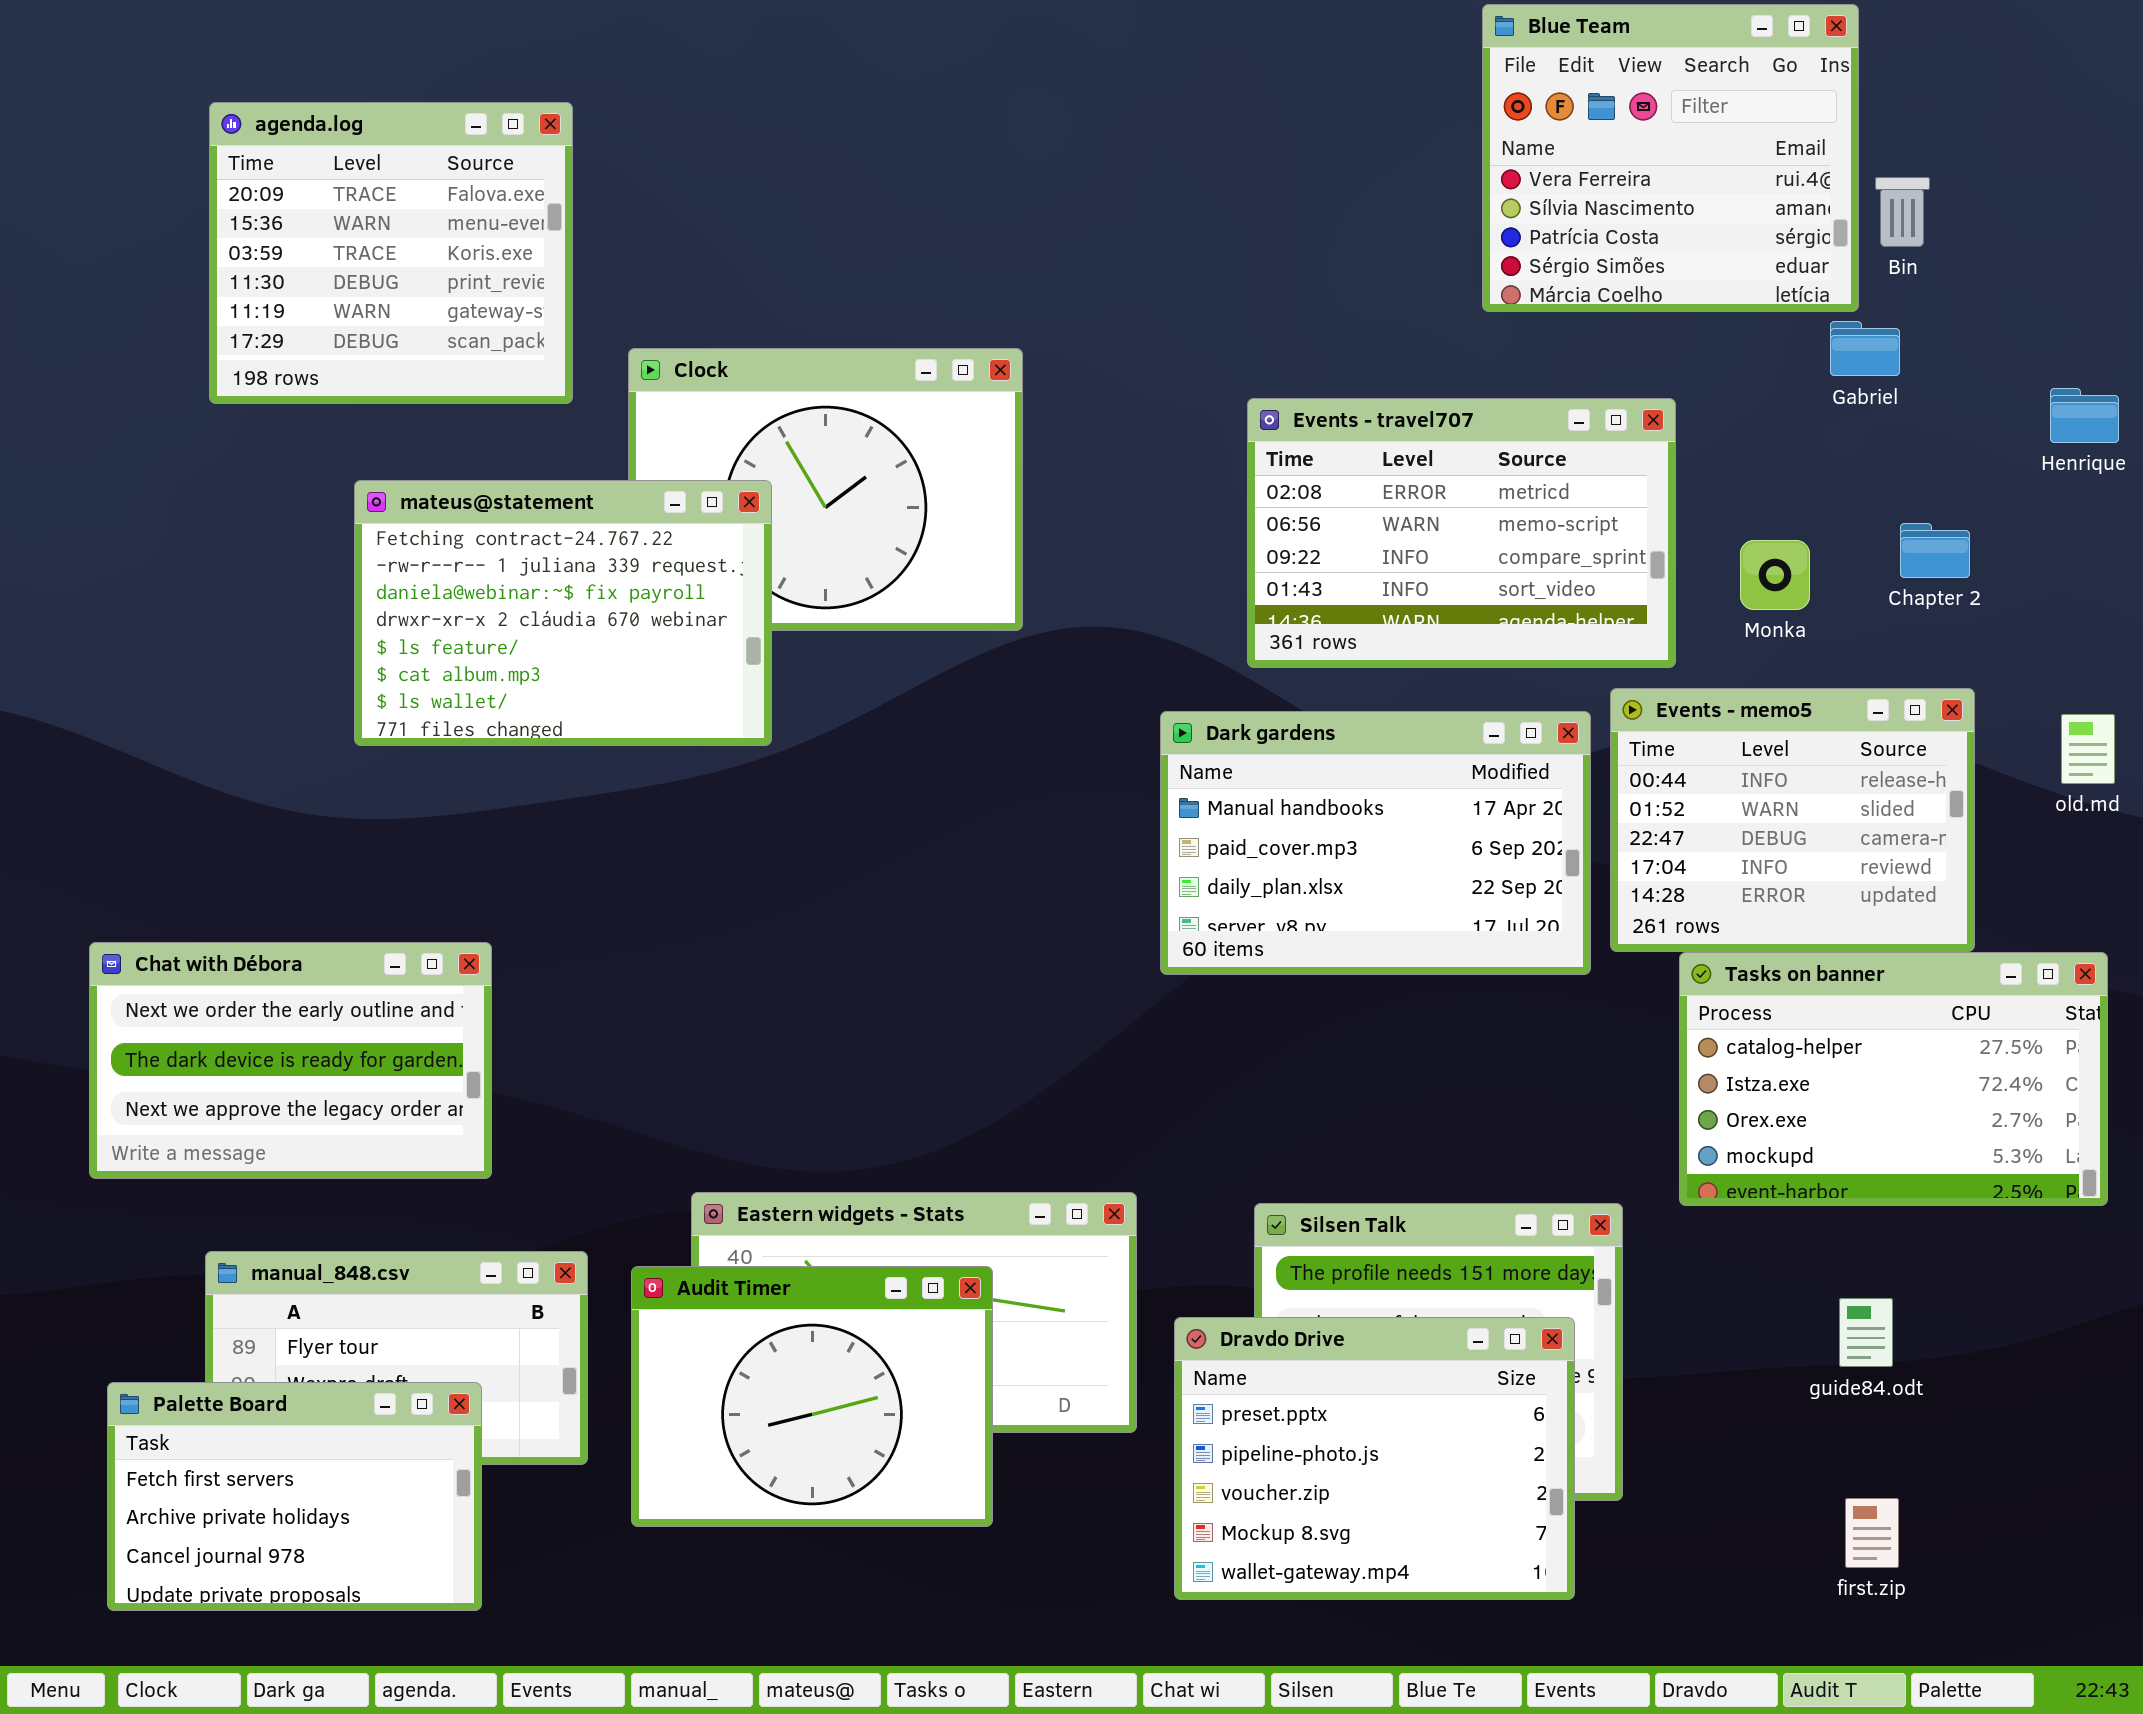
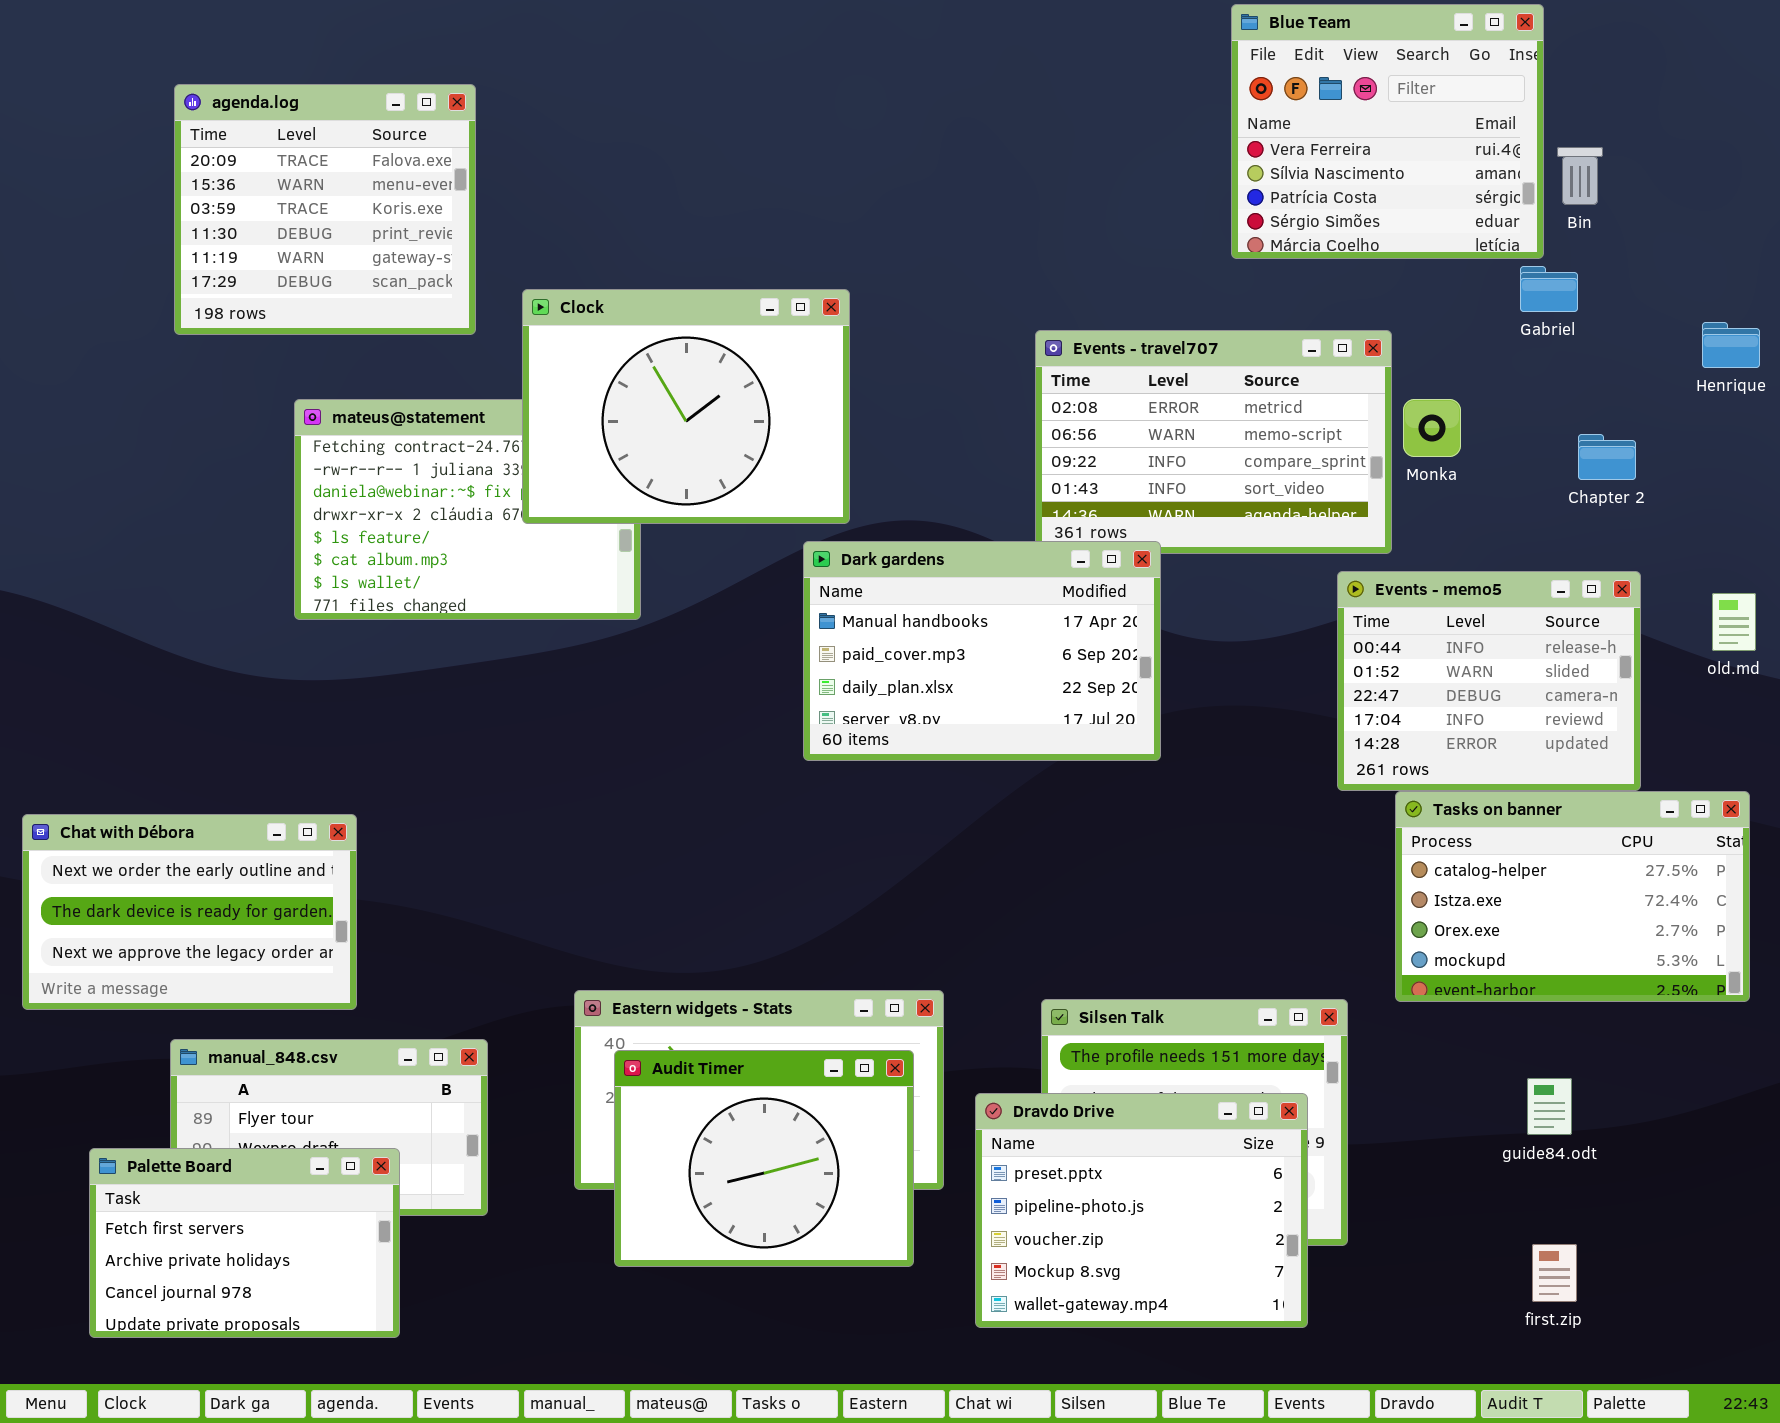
Clock: [628,348,1023,631] -> [522,289,850,524], raised
Monka: [1740,540,1810,610] -> [1403,399,1461,457], moved
Dark gardens: [1160,711,1591,975] -> [803,541,1161,761], moved
Chat with Débora: [89,942,492,1179] -> [22,814,357,1010], moved
Audit Timer: [631,1266,993,1527] -> [614,1050,914,1267], moved

